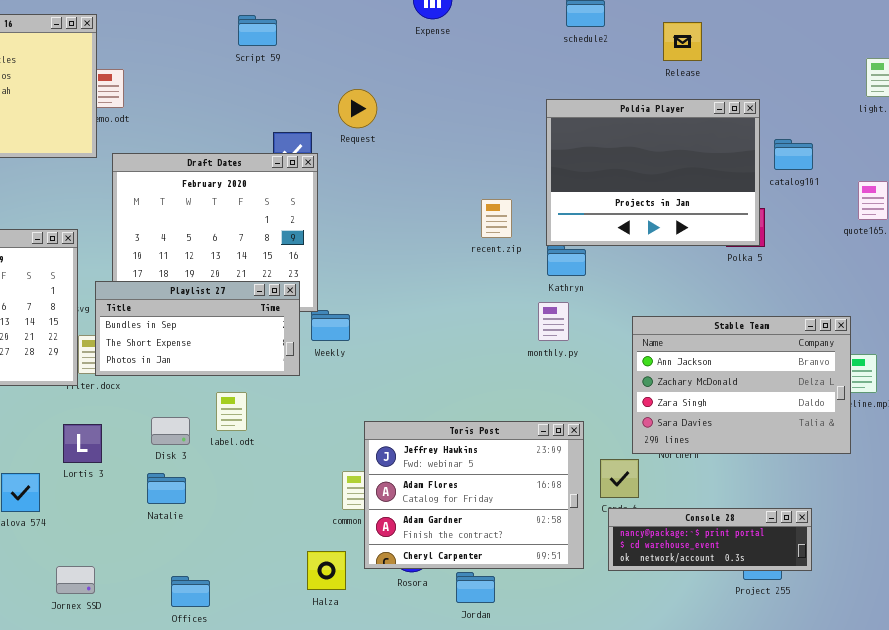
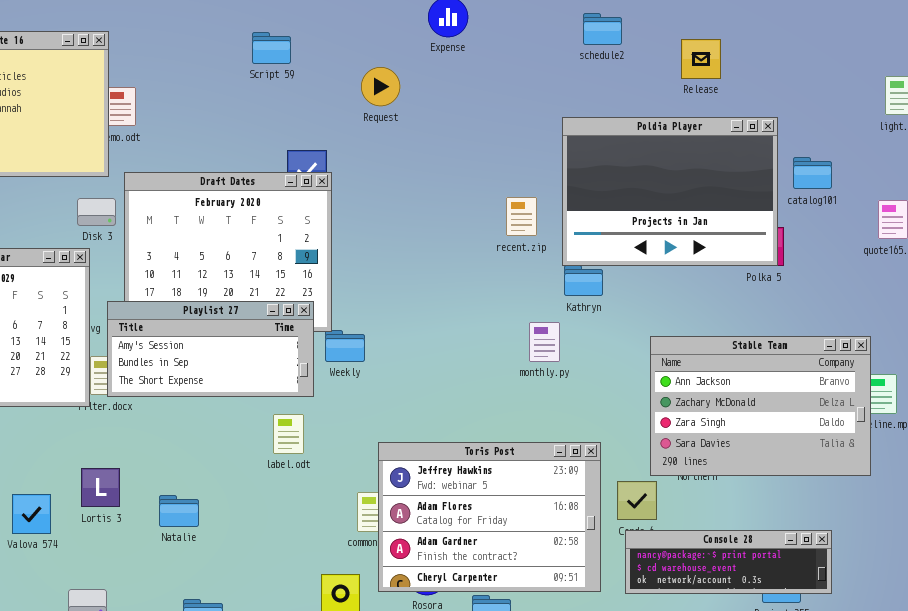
Request: [338,89,377,128] -> [361,67,400,106], moved
recent.zip: [481,199,512,238] -> [506,197,537,236], moved
Playlist 27: [95,281,300,376] -> [107,301,314,397], scrolled up 1 row
monthly.py: [538,302,569,341] -> [529,322,560,362], moved
label.odt: [216,392,247,431] -> [273,414,304,454], moved
Disk 3: [151,417,190,445] -> [77,198,116,226], moved
Lortis 3: [63,424,102,463] -> [81,468,120,507], moved

